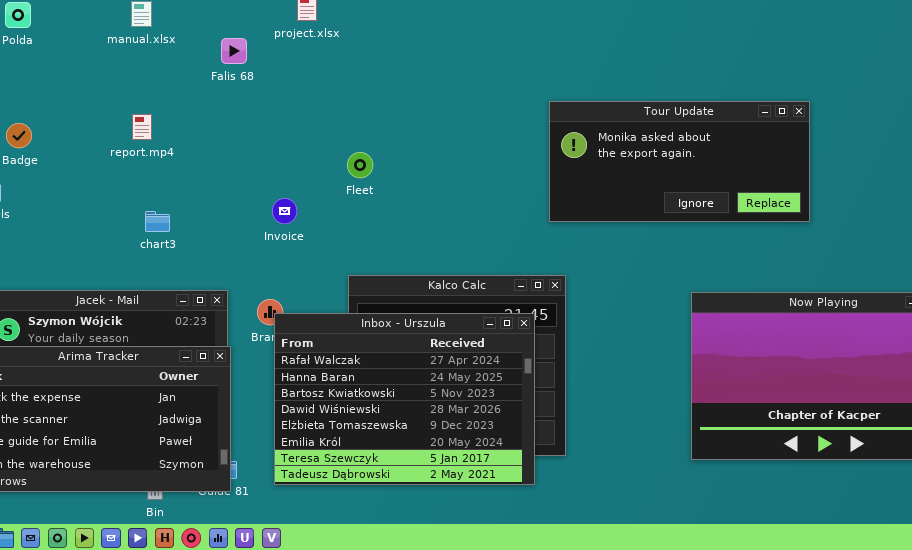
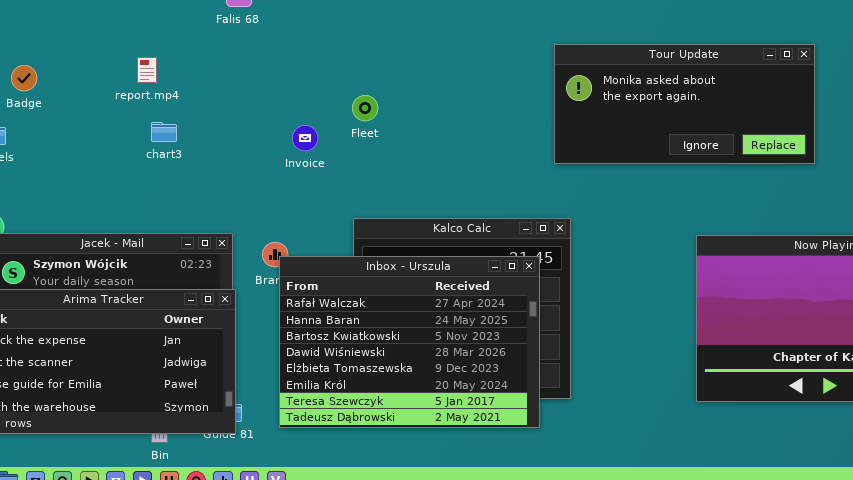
Invoice: [272,198,297,224] -> [292,125,318,151], moved
chart3: [145,211,170,232] -> [151,122,177,142], moved

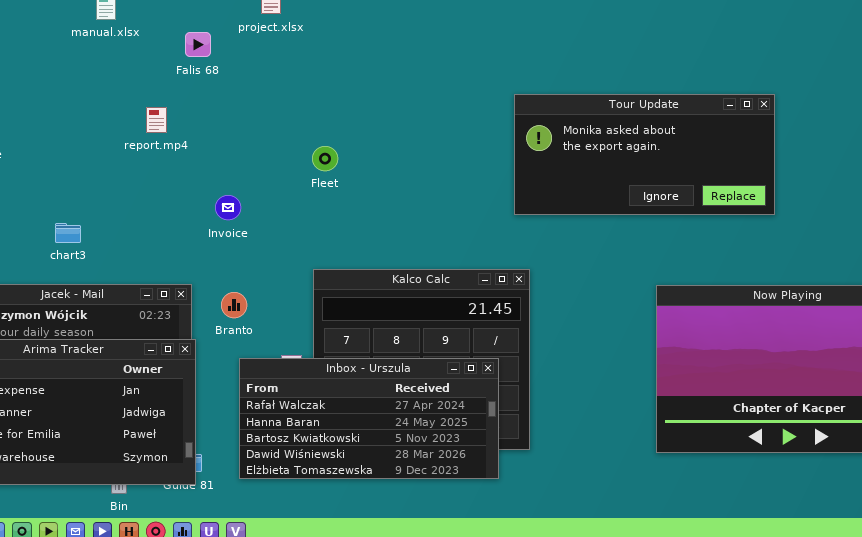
report.mp4: [137,57,157,83] -> [146,107,167,133], moved
chart3: [151,122,177,142] -> [55,223,81,243], moved
Invoice: [292,125,318,151] -> [215,195,241,220], moved
Inbox - Urszula: [279,256,540,428] -> [239,358,499,479], resized

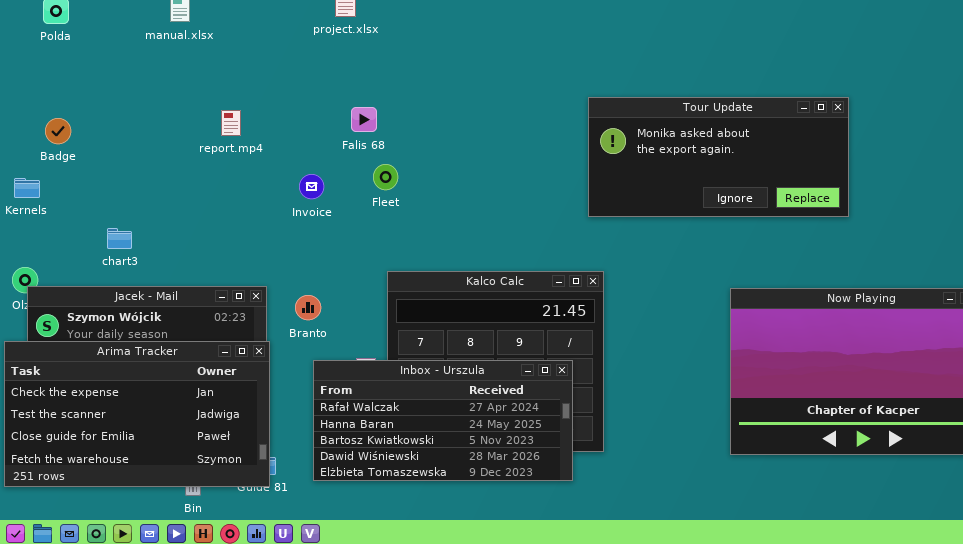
Falis 68: [185,32,211,57] -> [351,107,377,132], moved
Fleet: [312,146,338,171] -> [373,164,398,190], moved
Invoice: [215,195,241,220] -> [299,174,324,199], moved
chart3: [55,223,81,243] -> [107,228,132,249], moved

